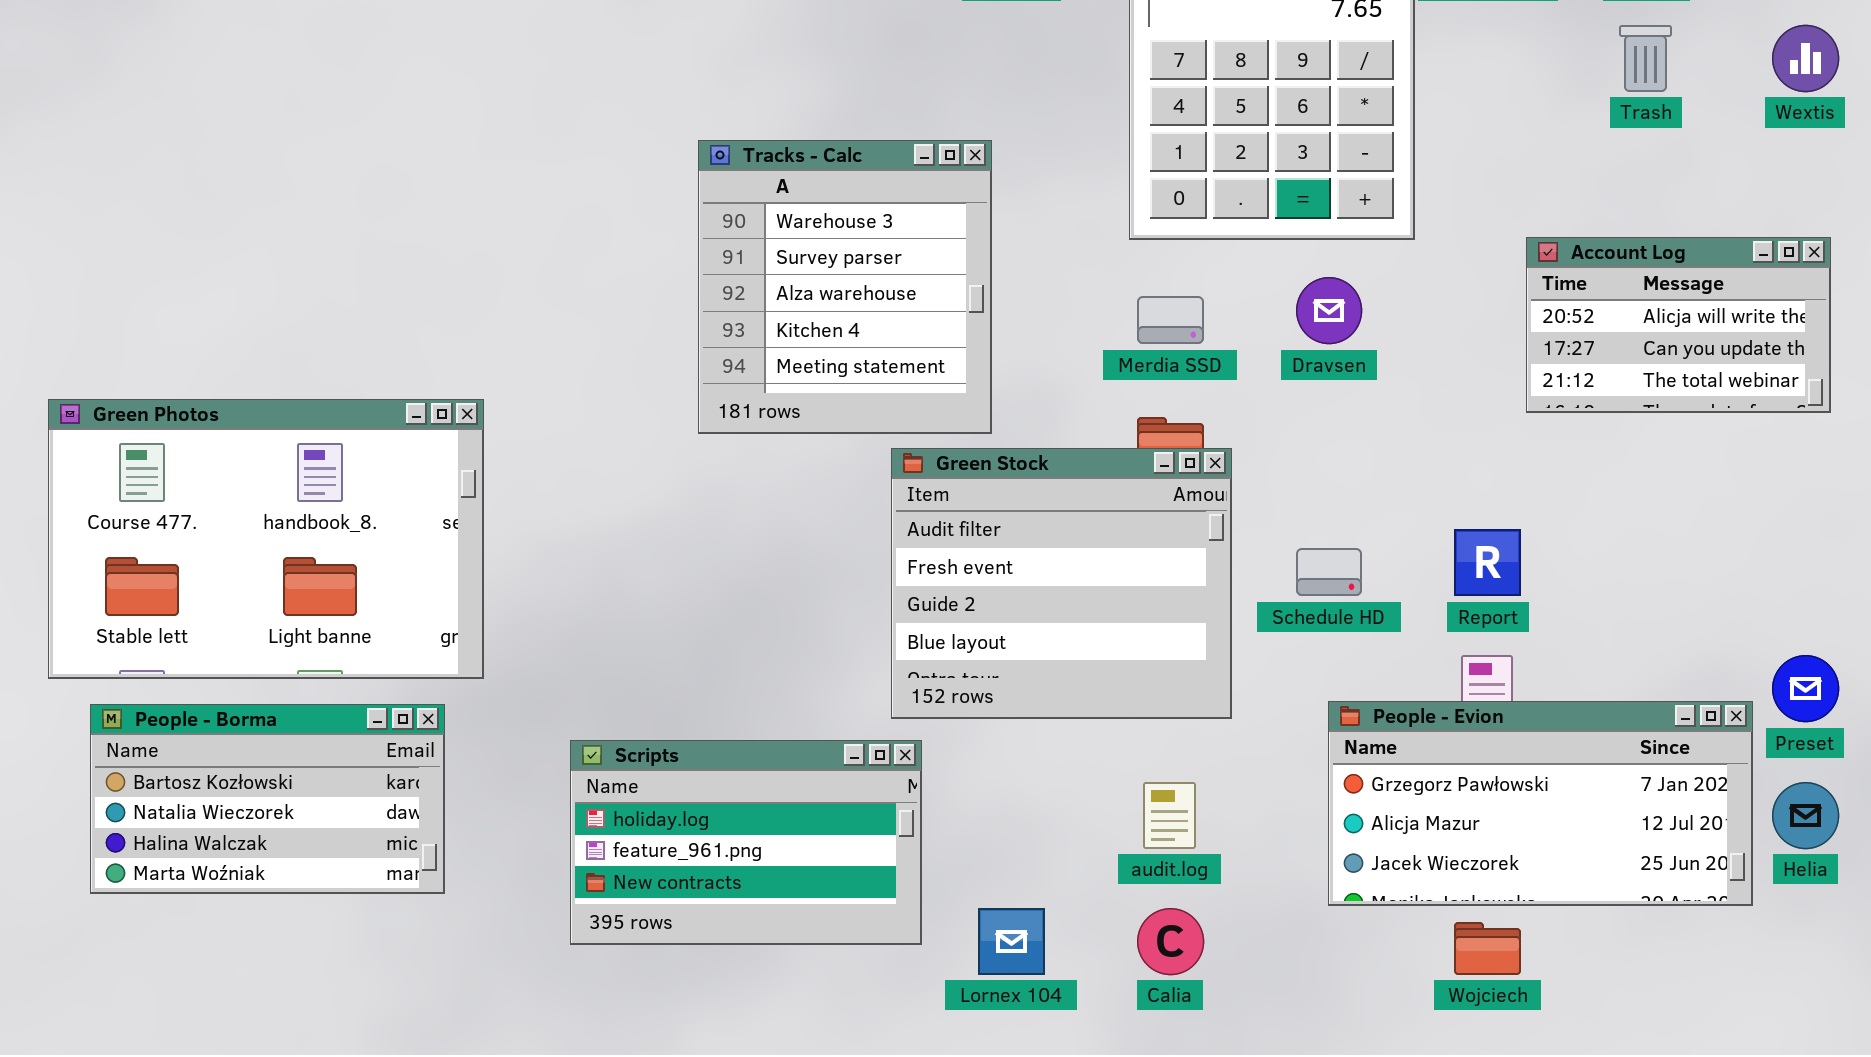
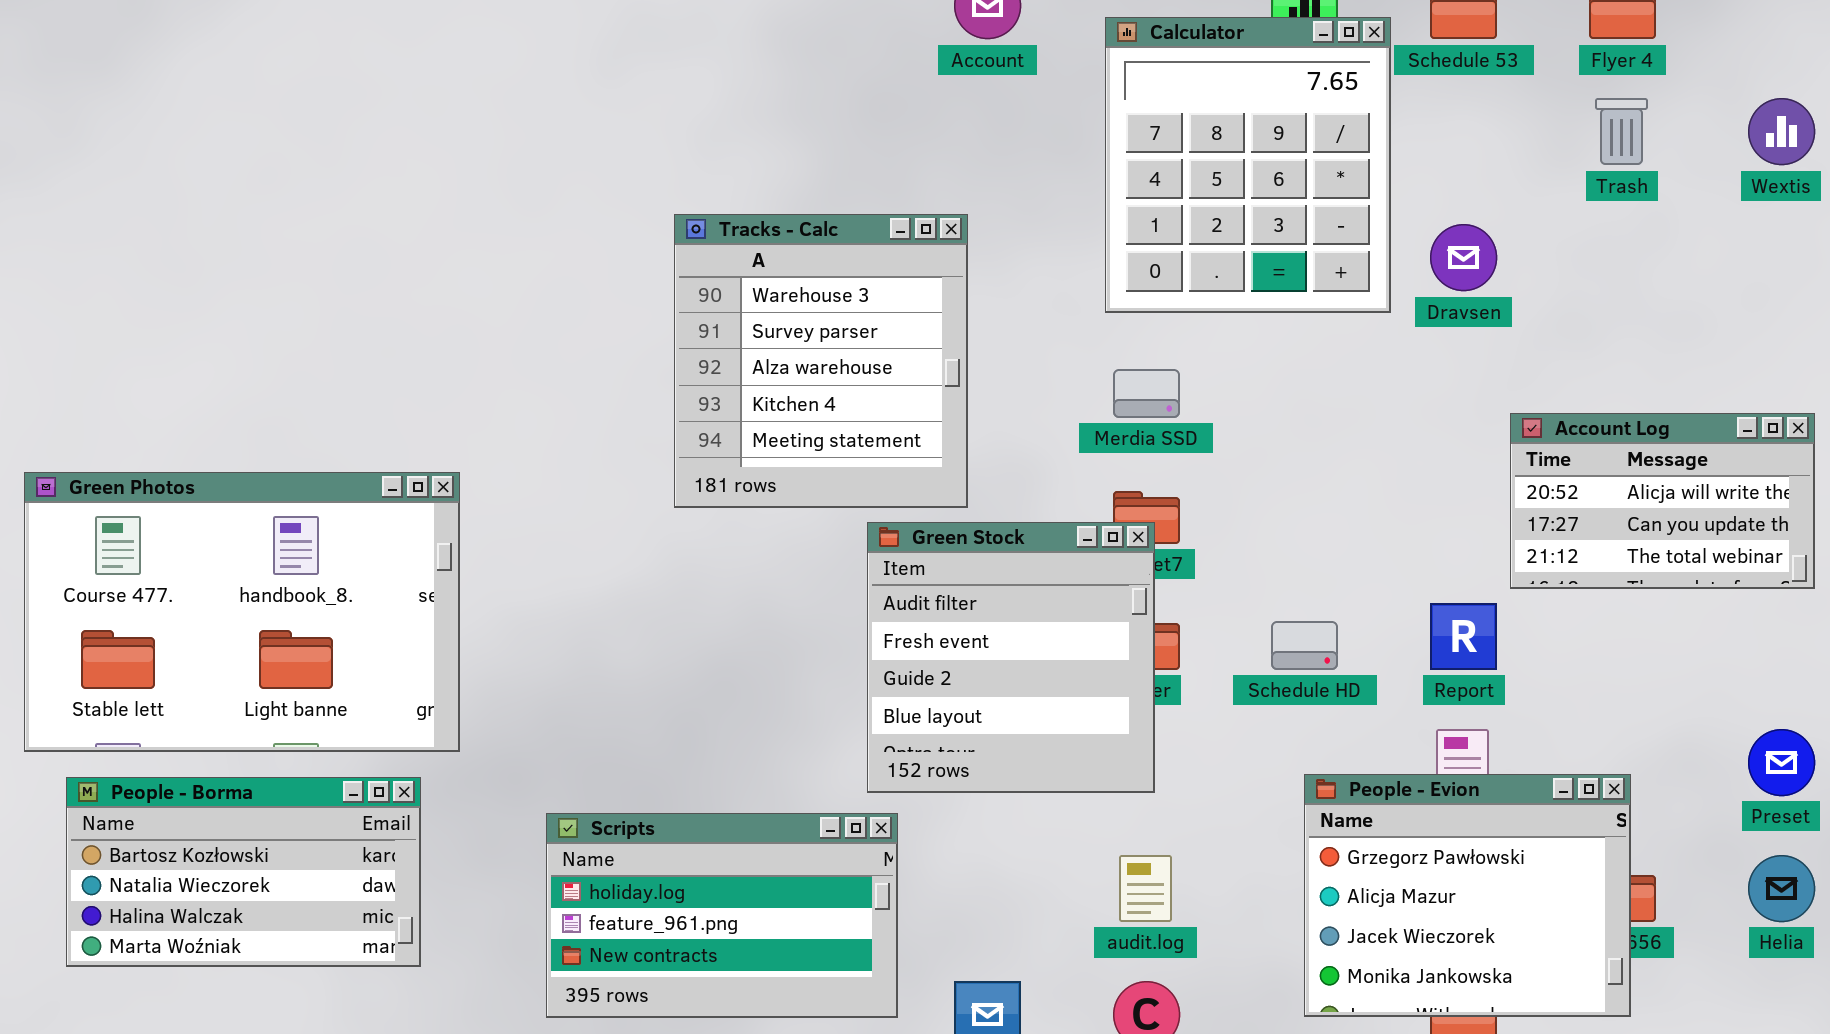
Account Log: [1526,237,1831,413] -> [1510,413,1815,589], moved
Dravsen: [1296,277,1362,344] -> [1430,224,1497,291], moved
Green Stock: [891,448,1232,719] -> [867,522,1155,793], resized
People - Evion: [1328,701,1753,906] -> [1304,774,1631,1017], resized

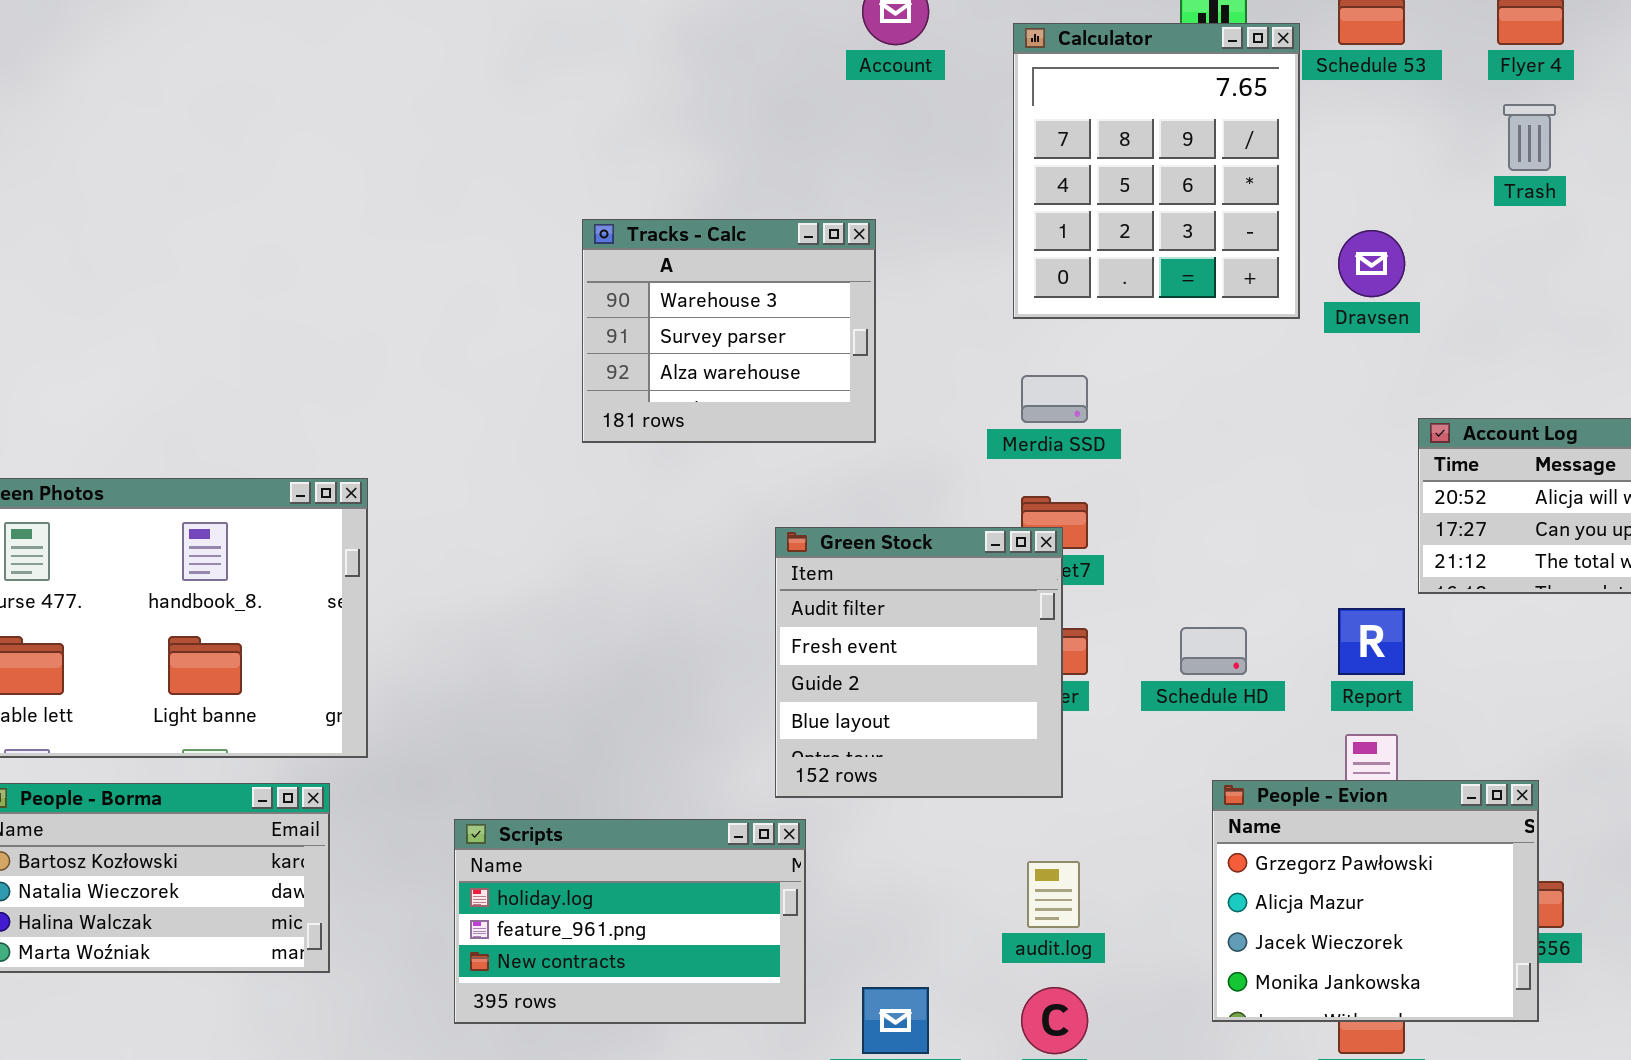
Tracks - Calc: [674,214,968,508] -> [582,219,876,443], resized

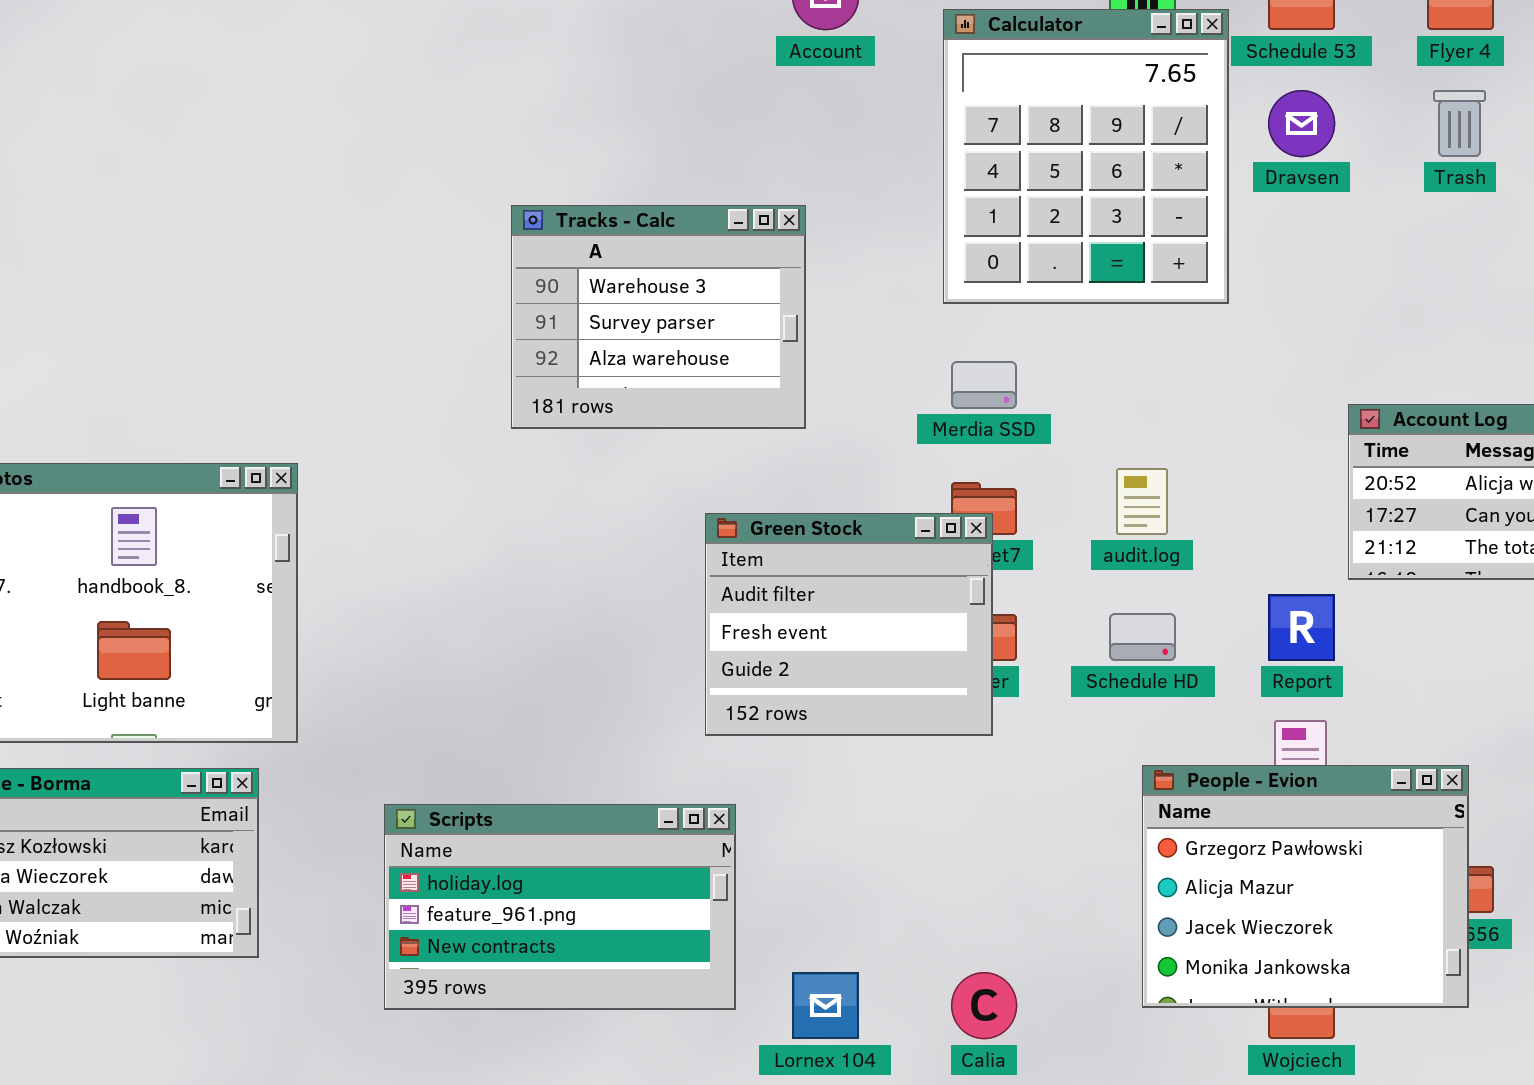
Dravsen: [1338,230,1405,297] -> [1268,90,1335,157], moved
Green Stock: [775,527,1063,798] -> [705,513,993,736], resized
audit.log: [1027,861,1080,928] -> [1116,468,1168,535], moved

